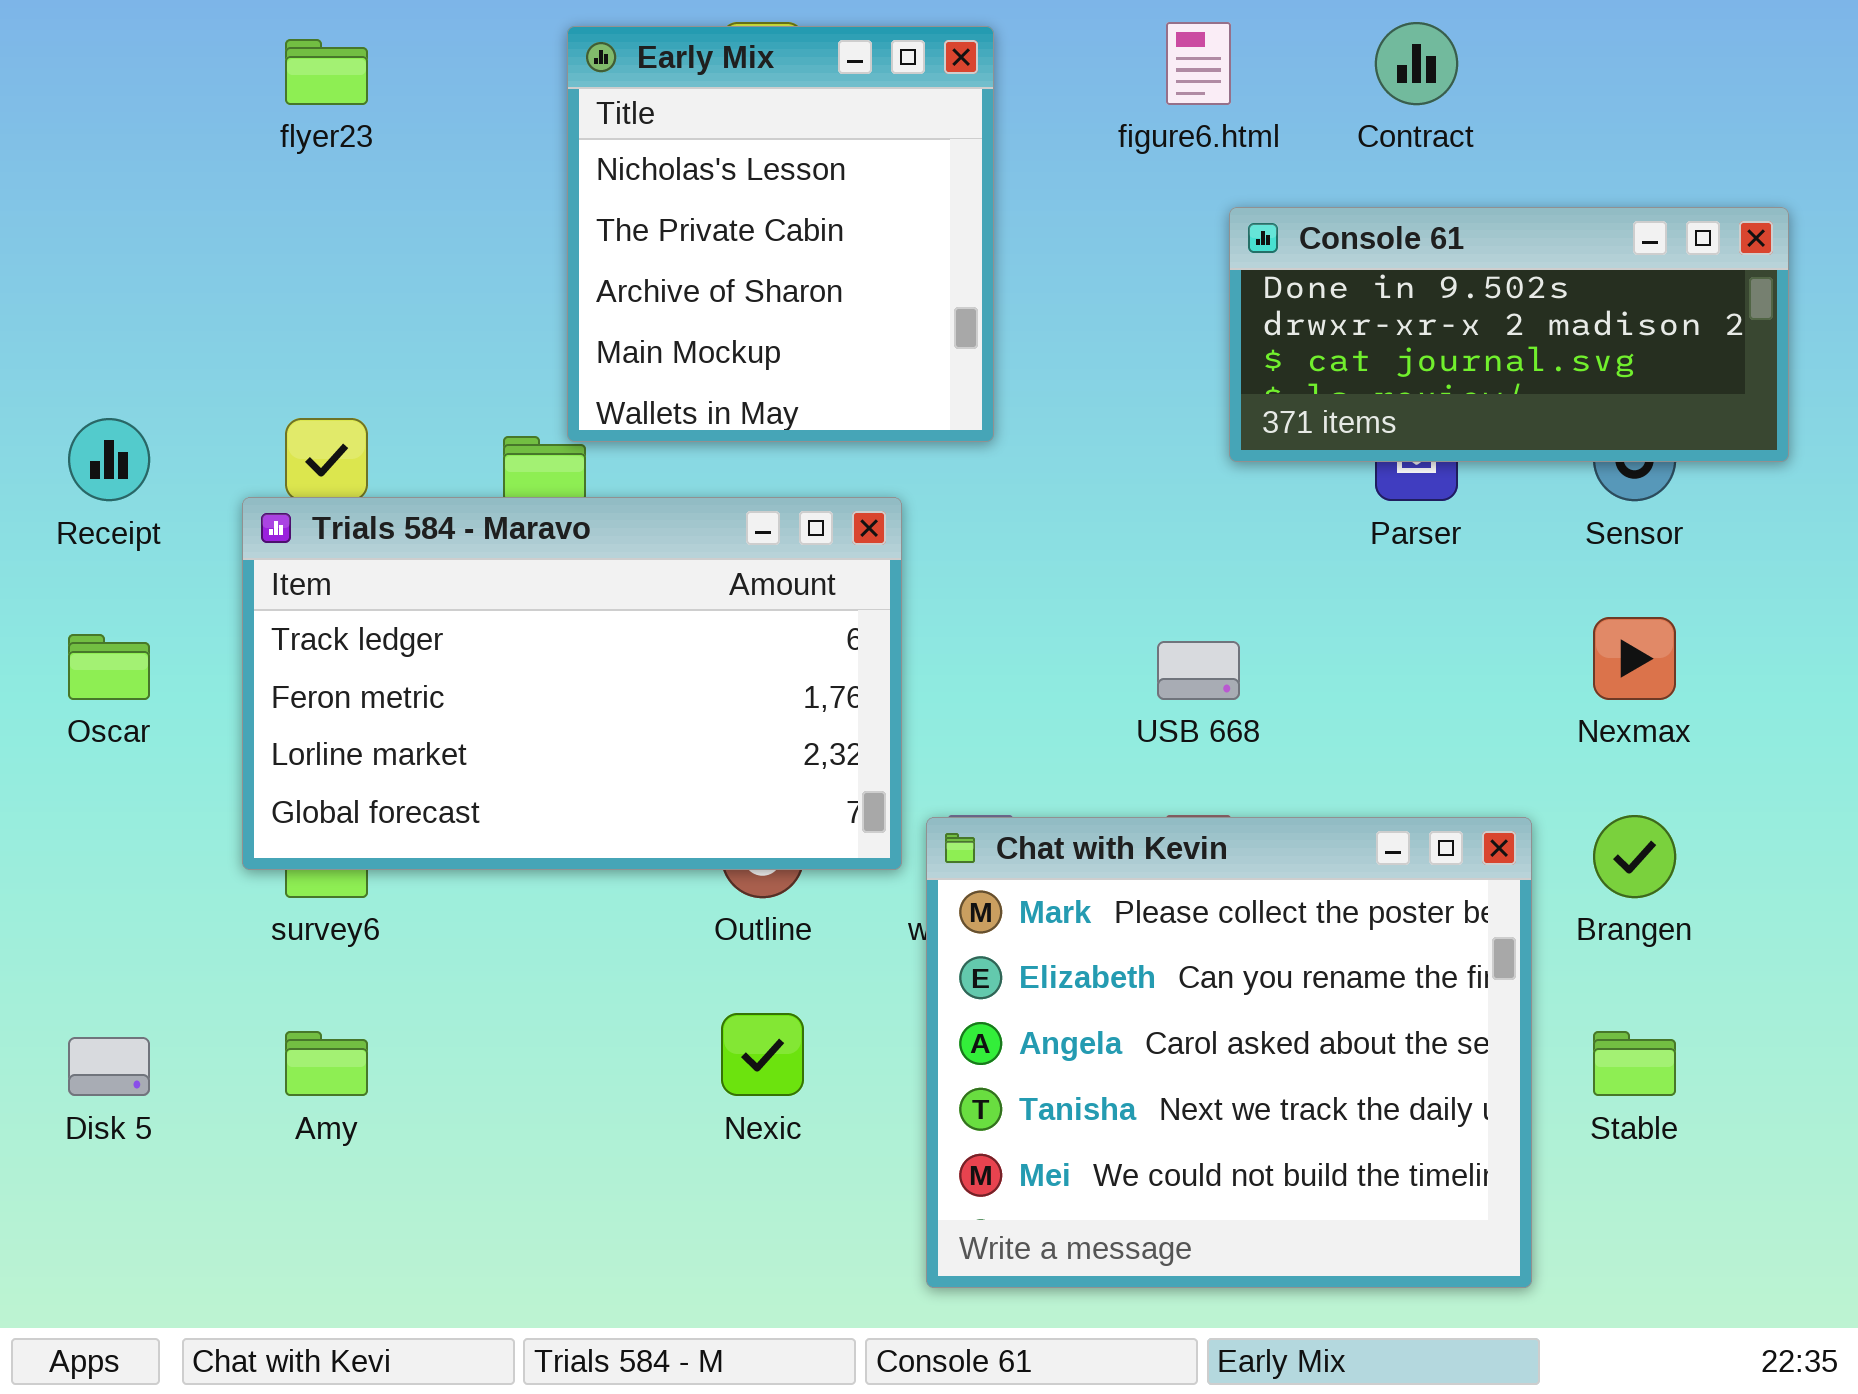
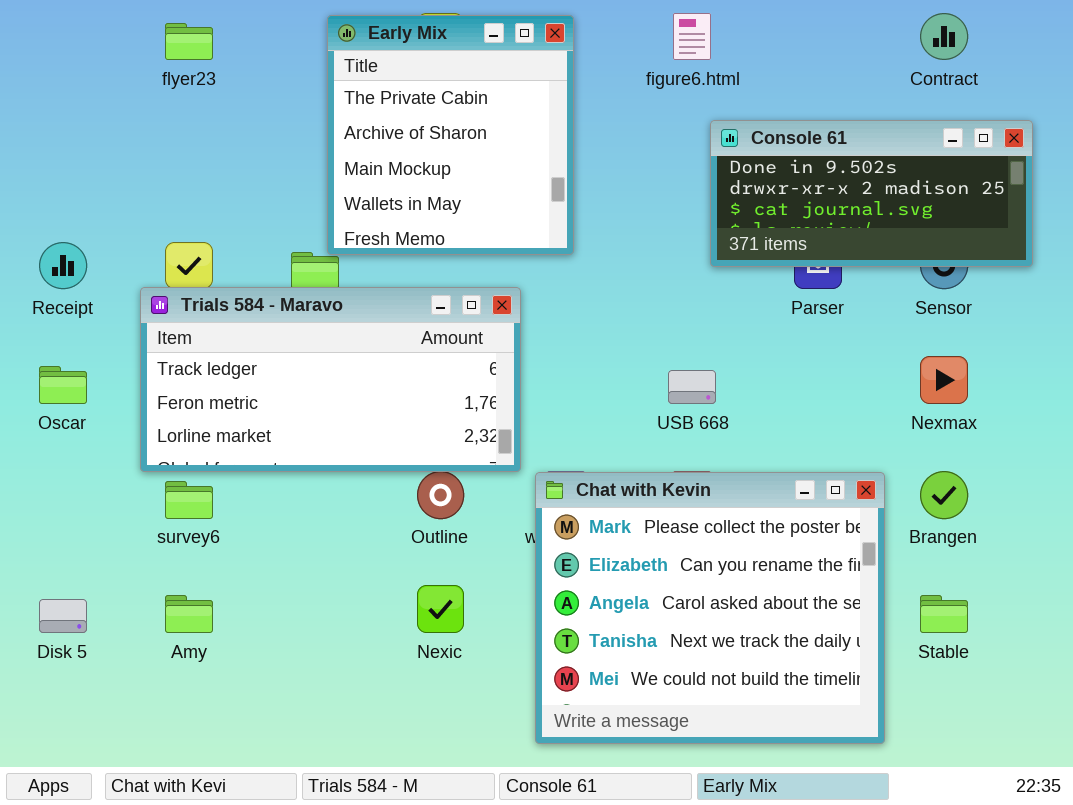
Contract: [1375,22,1458,105] -> [920,13,968,60], moved
Early Mix: [567,26,994,442] -> [327,15,574,255], scrolled down 1 row
Trials 584 - Maravo: [242,497,902,870] -> [140,287,521,472], resized

